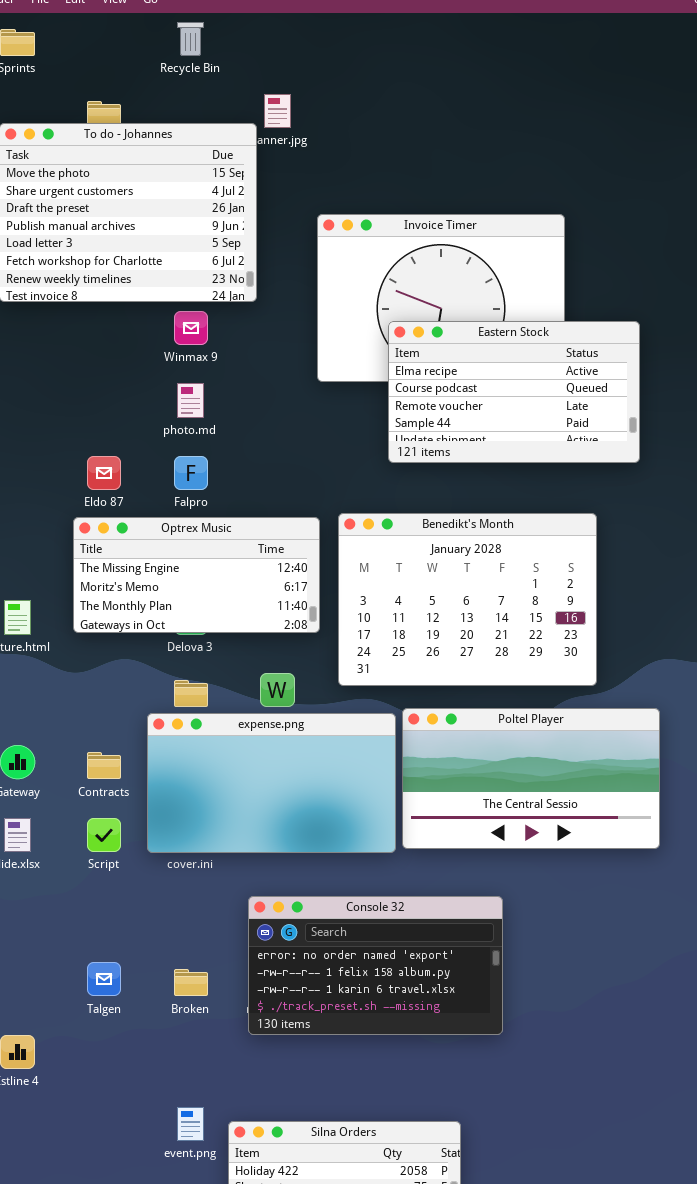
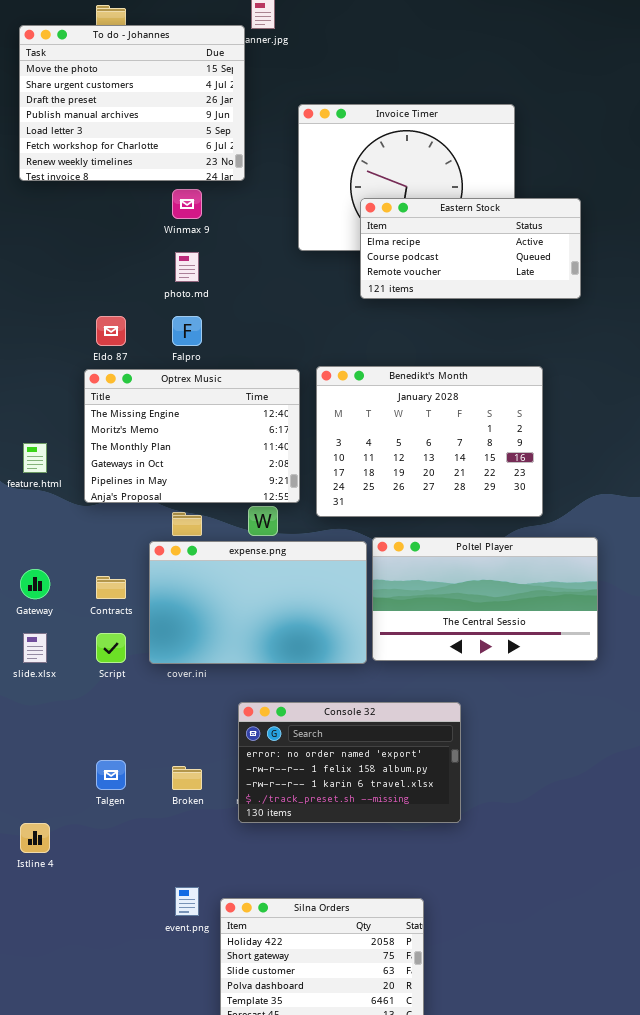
Eastern Stock: [388,321,640,463] -> [360,198,581,299], resized
Optrex Music: [73,517,320,633] -> [84,369,300,503], resized

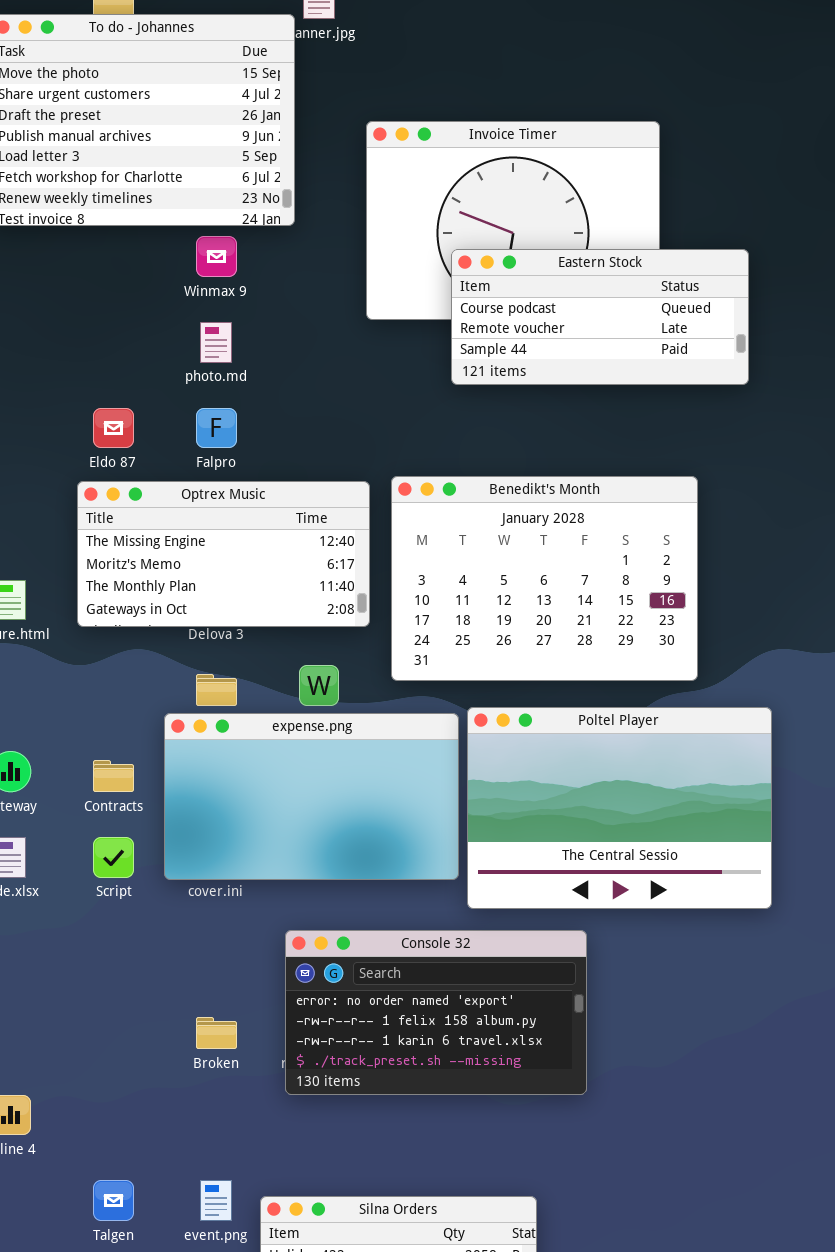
Eastern Stock: [360,198,581,299] -> [451,249,749,385], scrolled down 1 row
Optrex Music: [84,369,300,503] -> [77,481,370,627], resized
Poltel Player: [372,537,598,661] -> [467,707,772,909], resized
Talgen: [96,760,126,790] -> [93,1180,134,1221], moved

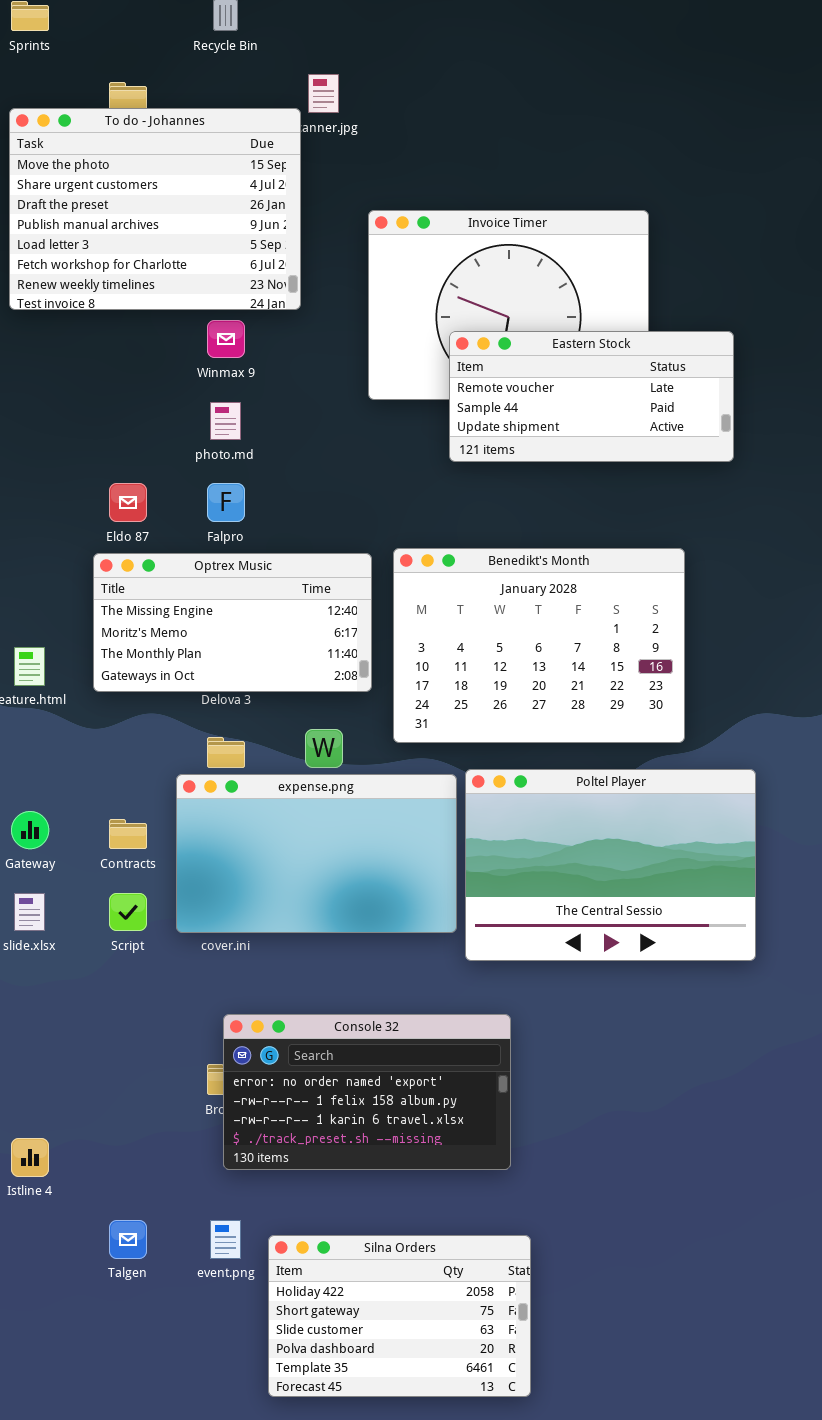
Eastern Stock: [451,249,749,385] -> [449,331,734,462], scrolled down 1 row
Console 32: [285,930,587,1095] -> [223,1014,511,1170], moved

